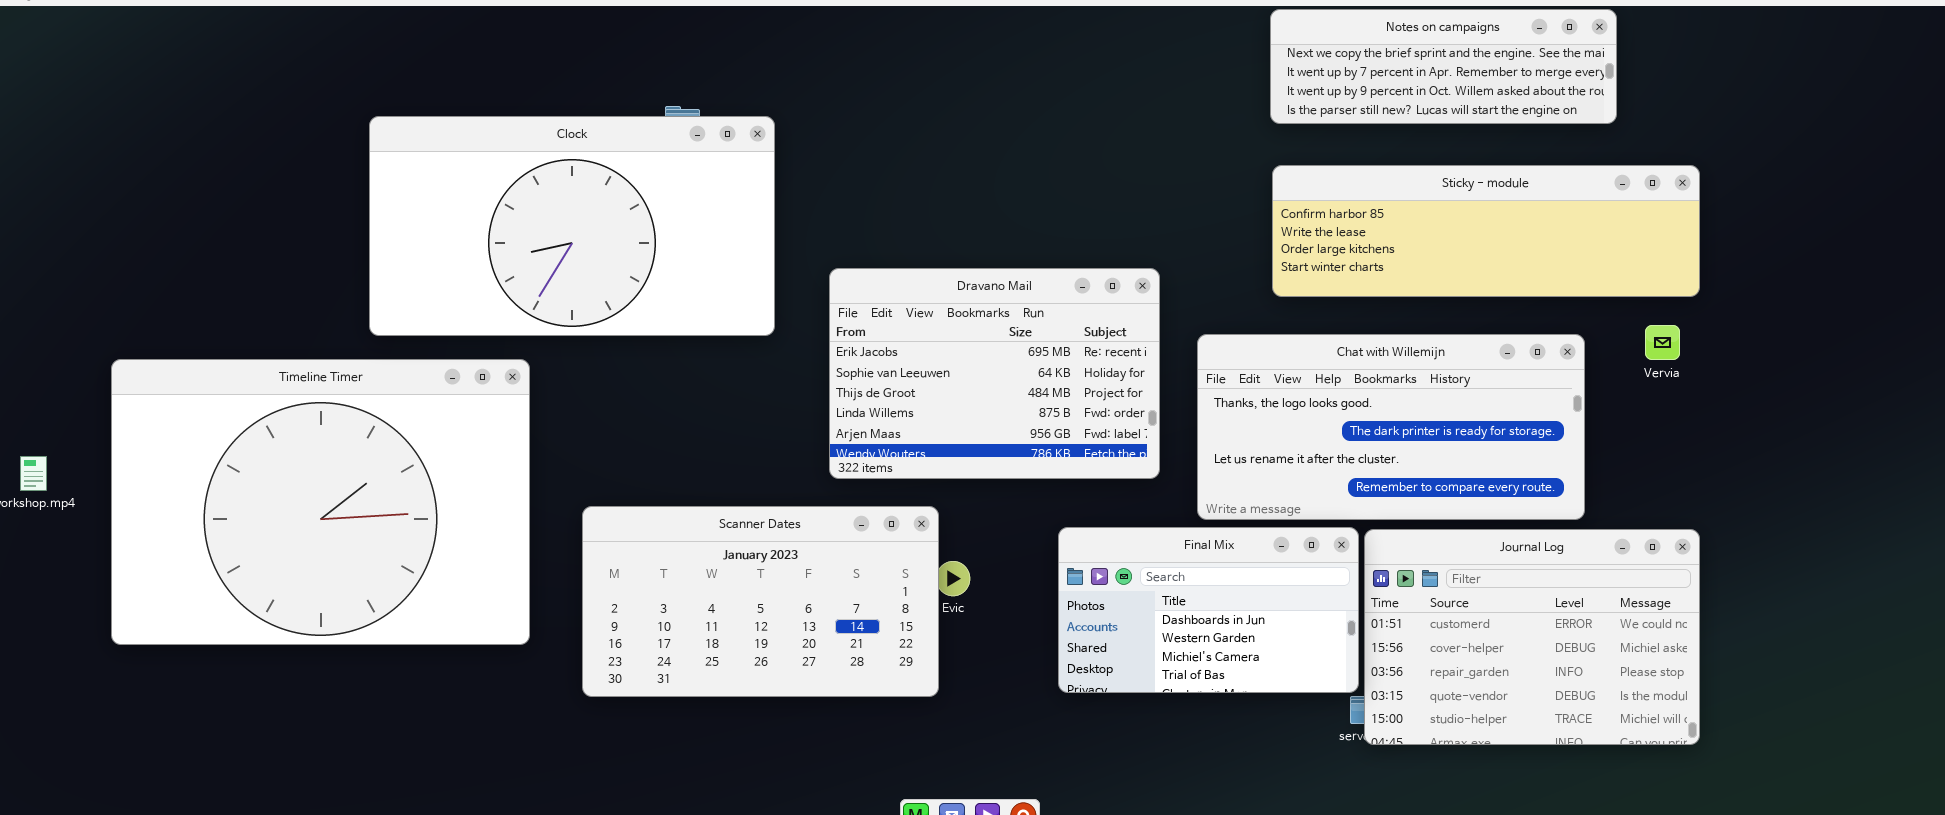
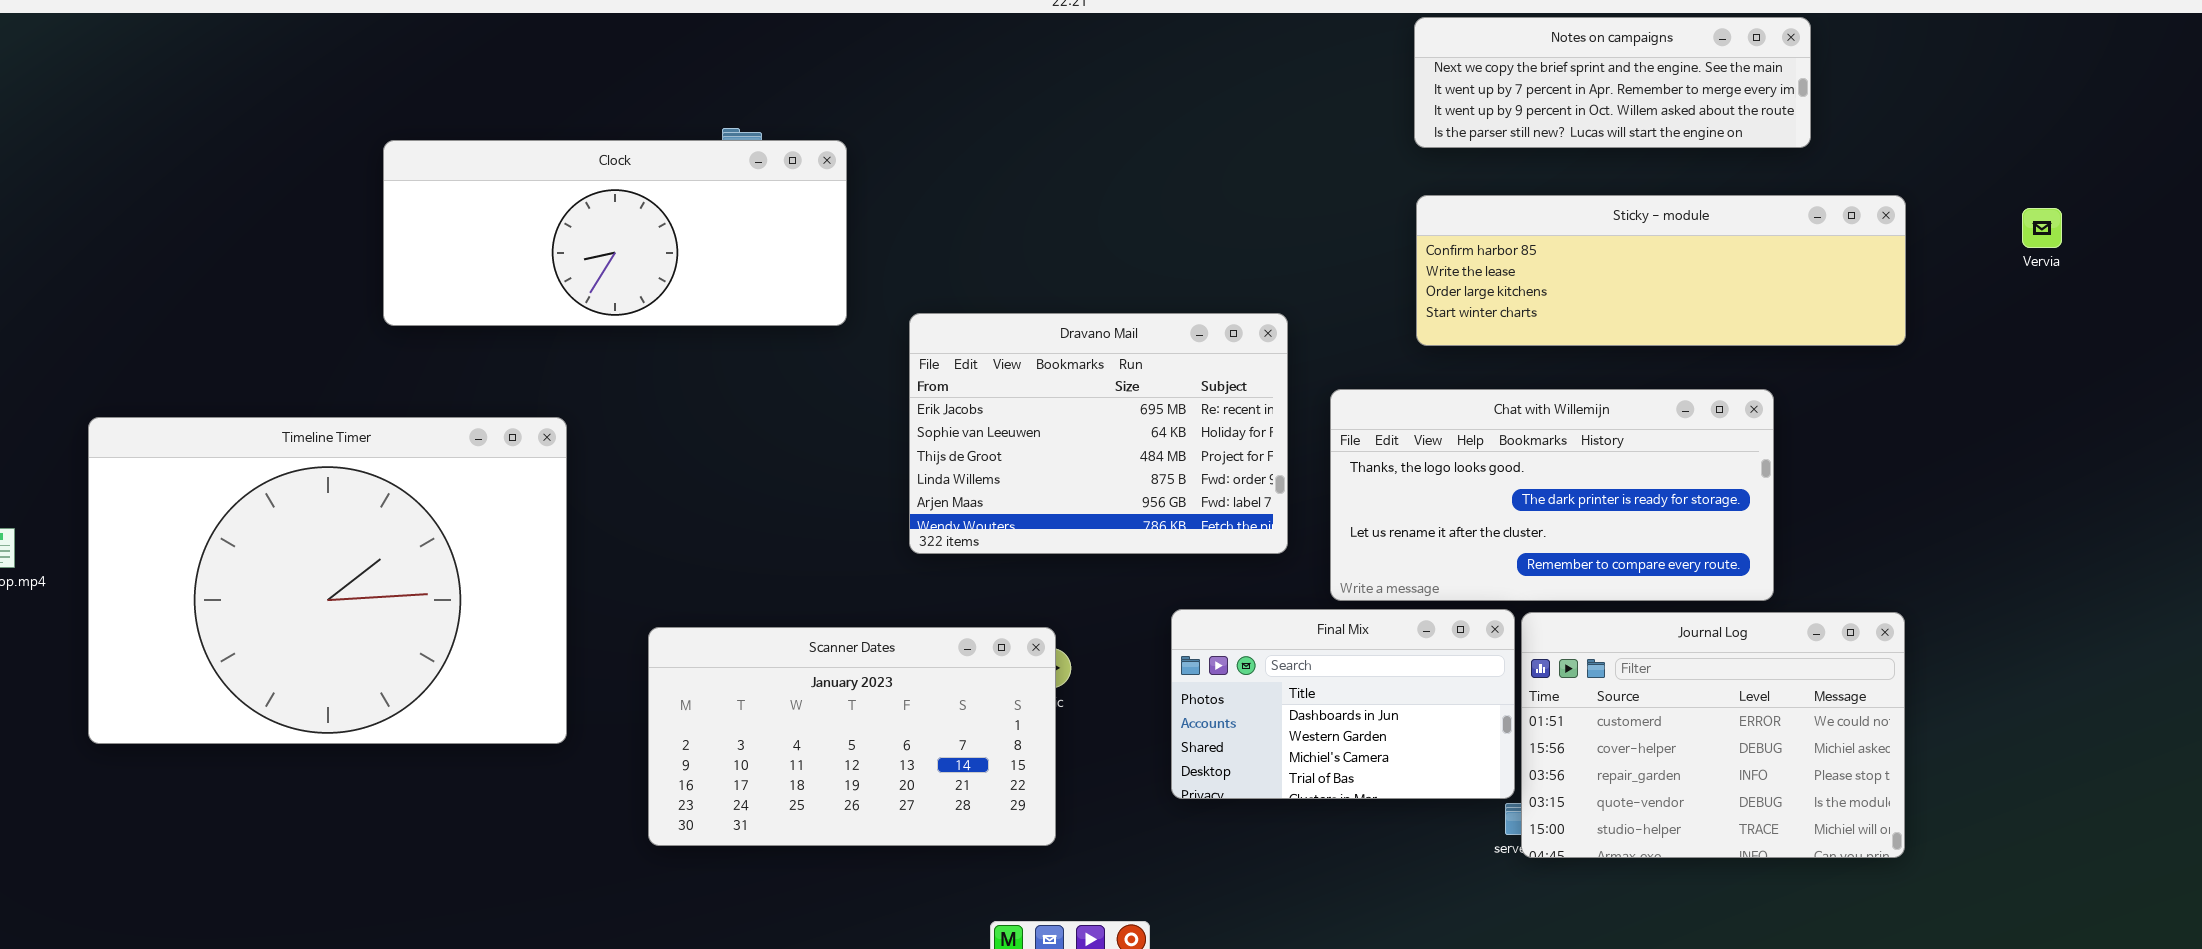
Clock: [369,116,775,336] -> [383,140,847,326], resized
Vervia: [1645,325,1680,360] -> [2022,208,2062,248], moved
Scanner Dates: [582,506,939,697] -> [648,627,1056,846], moved

